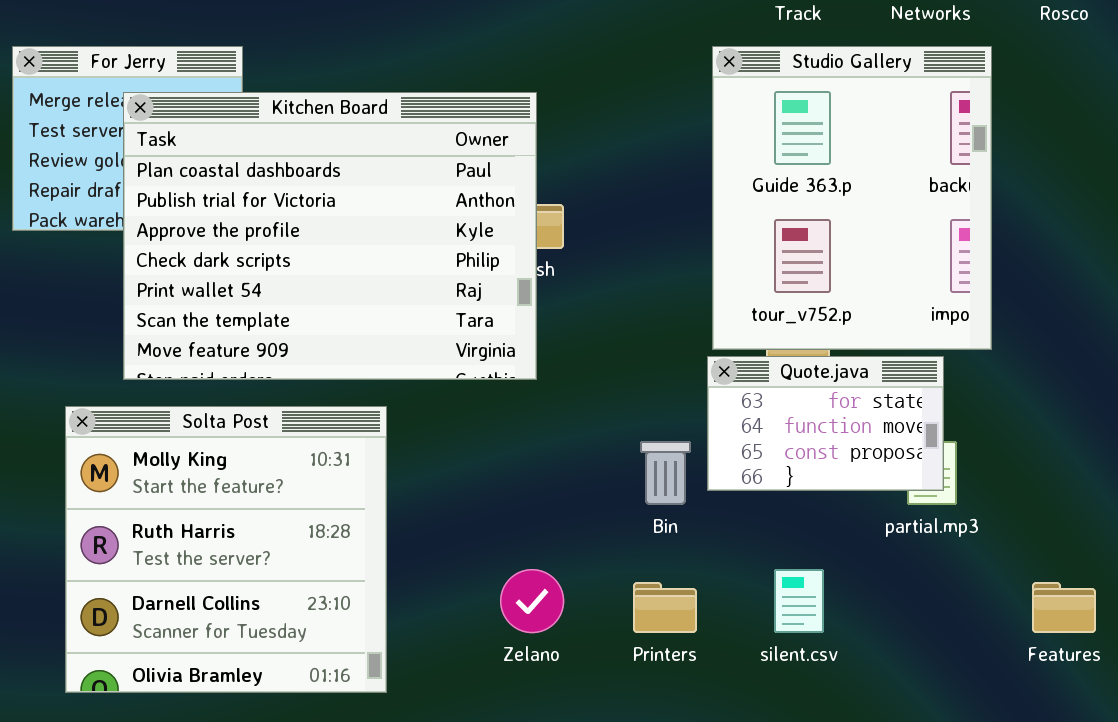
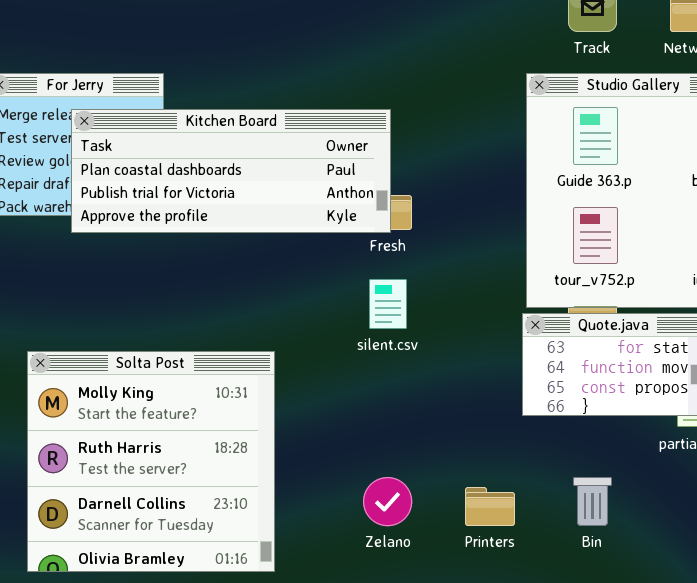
Kitchen Board: [123,92,537,380] -> [71,109,391,233], resized
Bin: [640,441,691,505] -> [573,477,612,526], moved
silent.csv: [774,569,824,633] -> [369,279,407,329], moved

